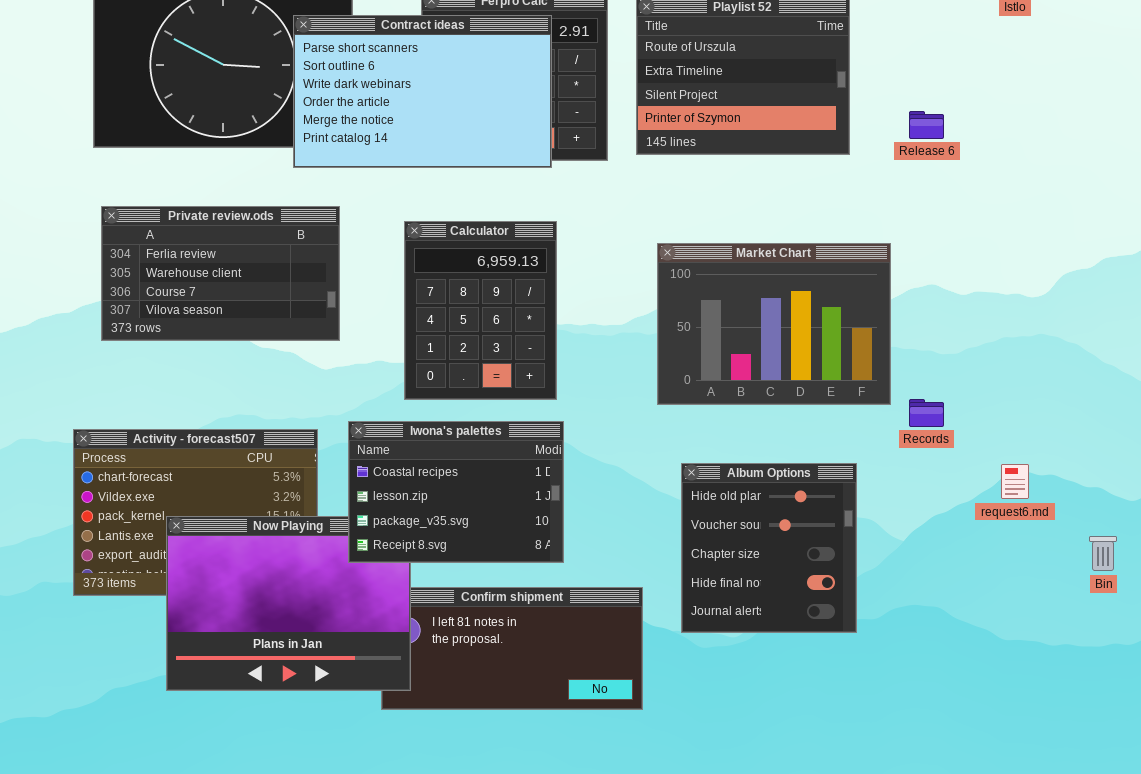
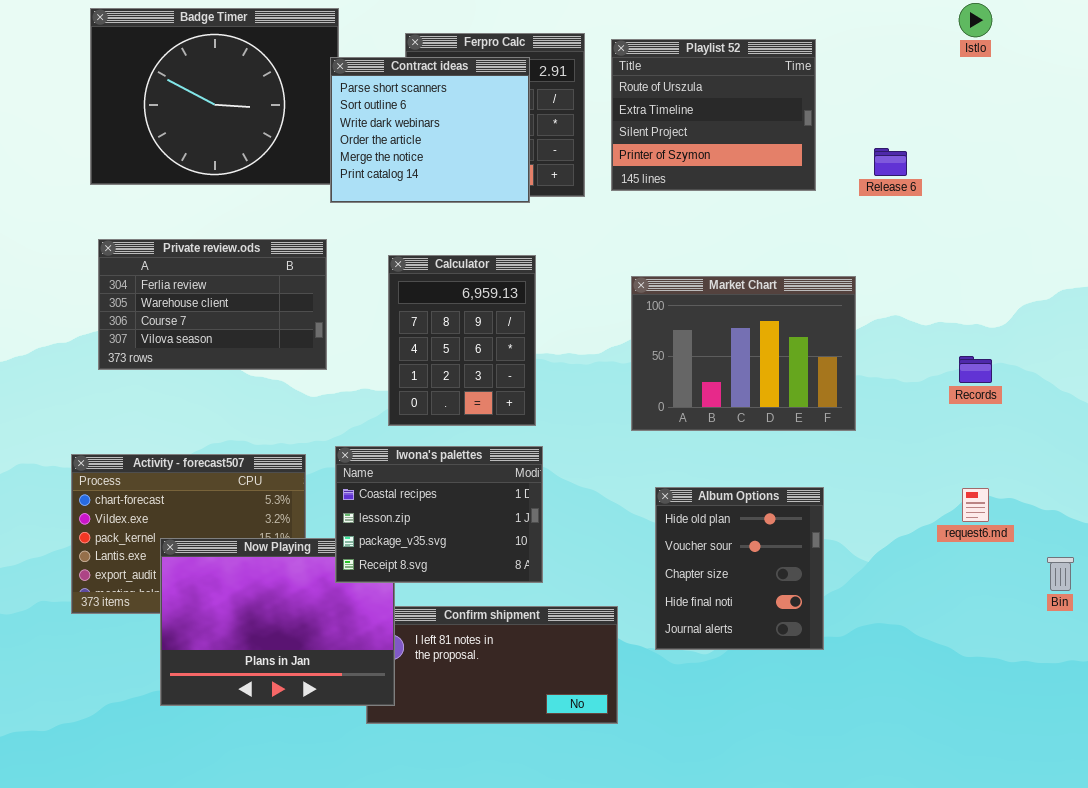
Contract ideas: [293,15,552,168] -> [330,57,530,203], resized
Records: [909,399,944,427] -> [959,356,992,383], moved

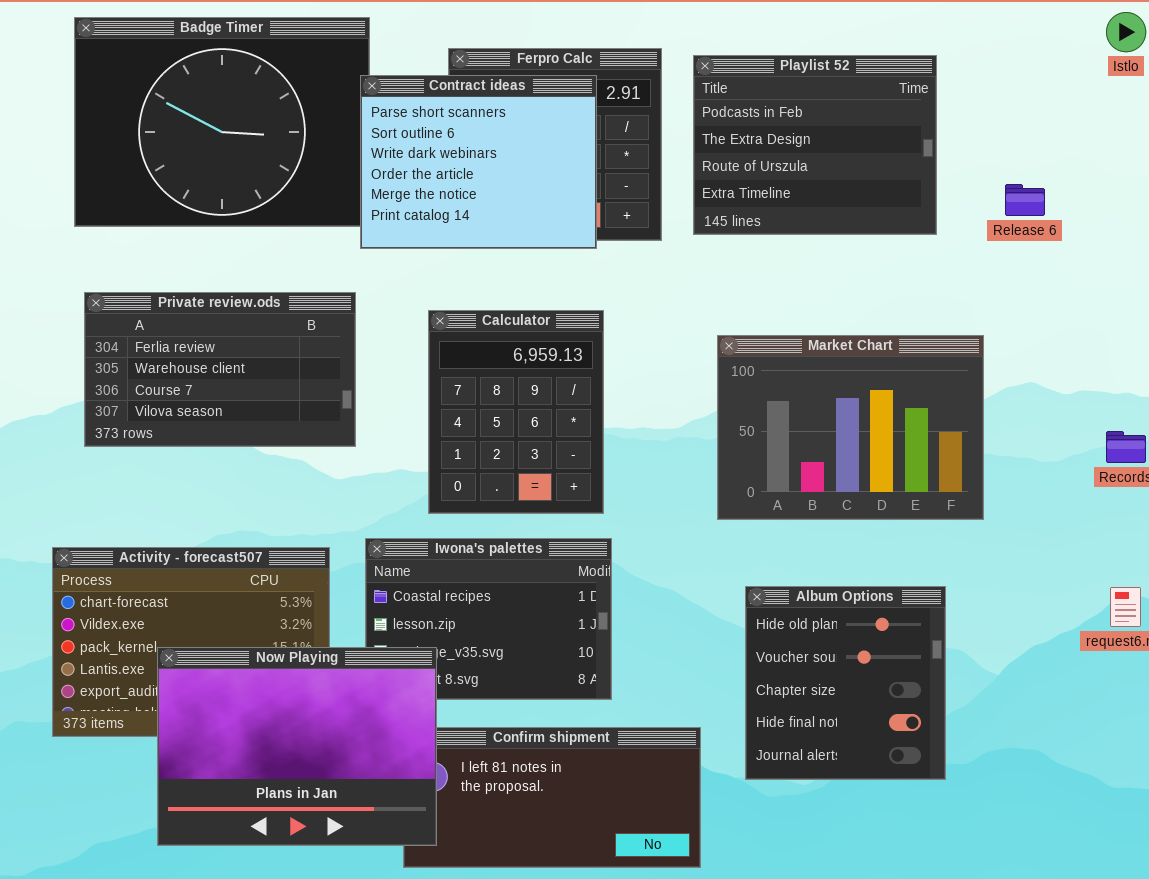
Playlist 52: [611,39,816,191] -> [693,55,937,235], scrolled up 2 rows
Now Playing: [160,538,395,706] -> [157,647,437,846], raised

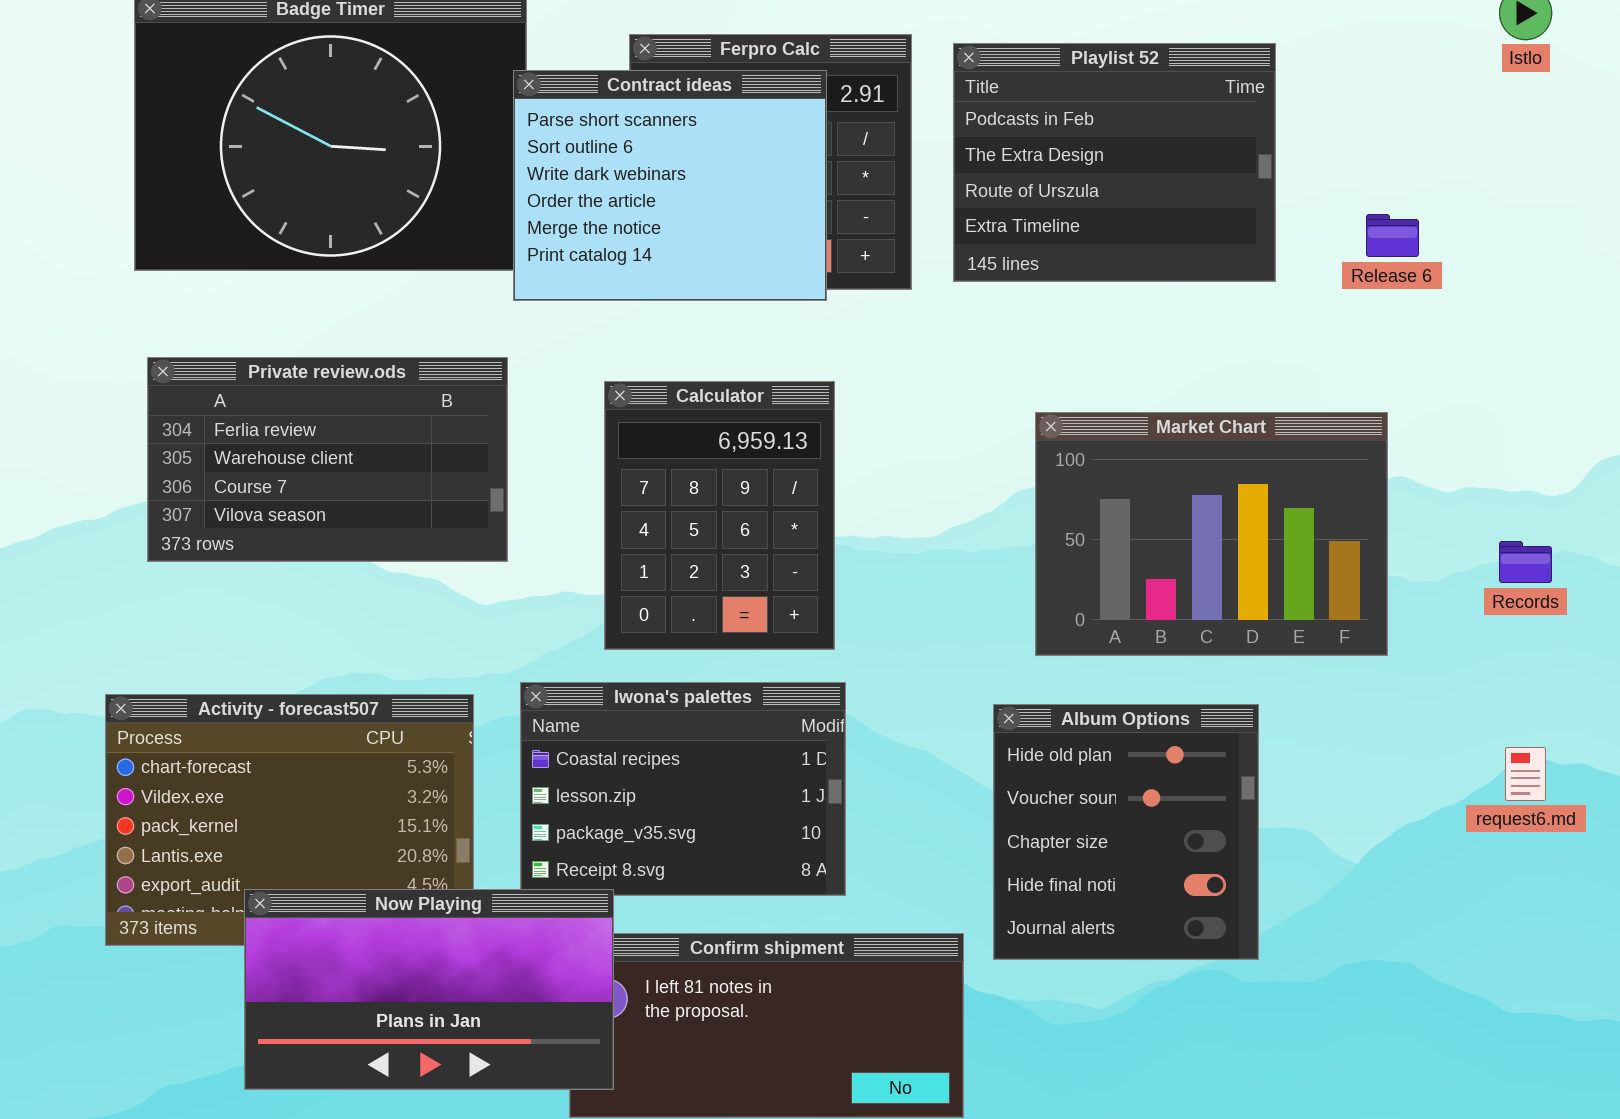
Market Chart: [717,335,984,520] -> [1035,412,1388,656], moved
Album Options: [745,586,946,780] -> [993,704,1259,960], moved
Now Playing: [157,647,437,846] -> [244,889,614,1090], resized

